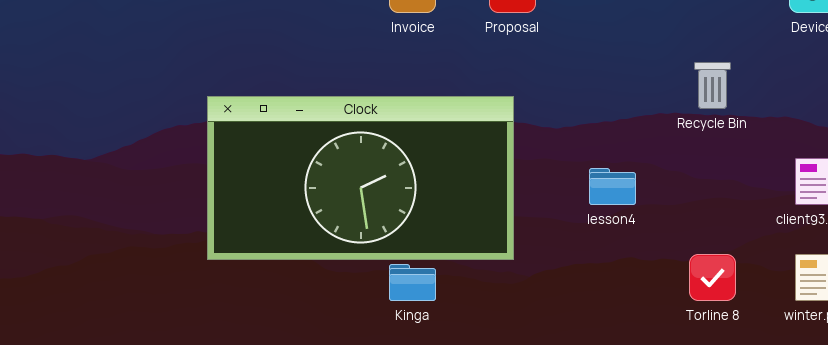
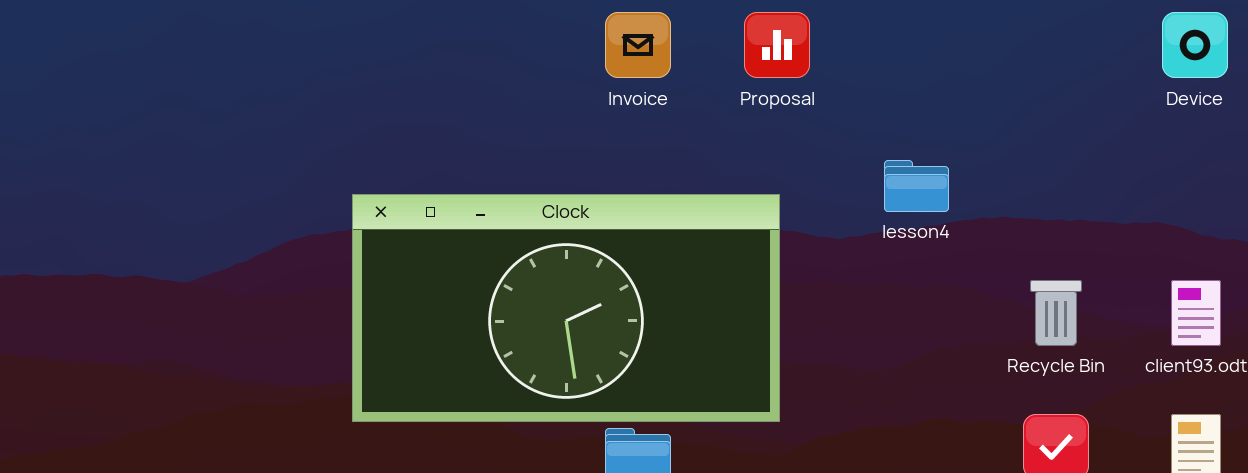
Recycle Bin: [694,62,731,109] -> [1030,280,1082,346], moved
lesson4: [589,168,636,205] -> [884,160,949,212], moved

